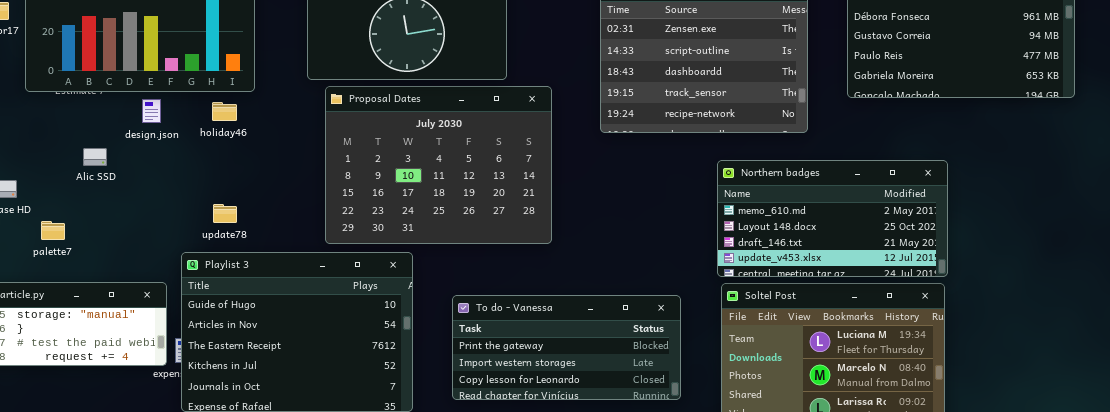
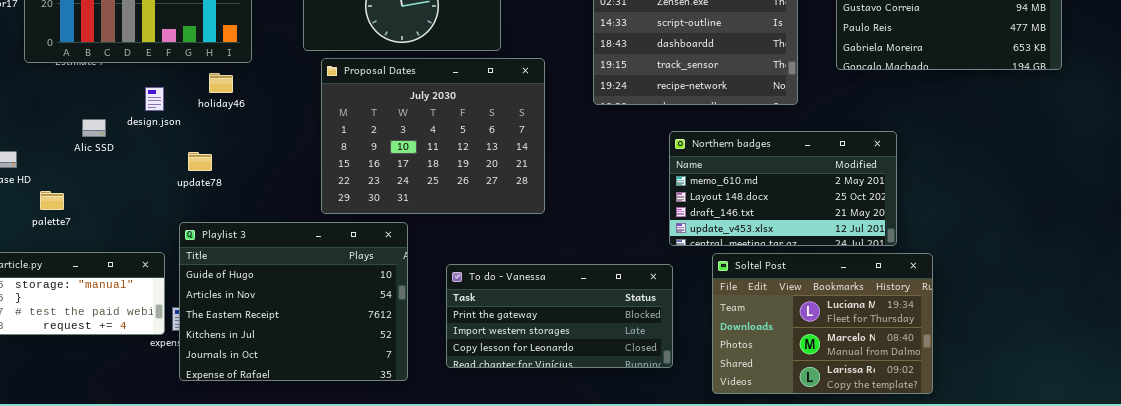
design.json: [142,99,161,123] -> [145,87,164,111], moved
Northern badges: [717,160,948,277] -> [669,131,897,246], moved
update78: [213,204,237,223] -> [188,152,212,171], moved

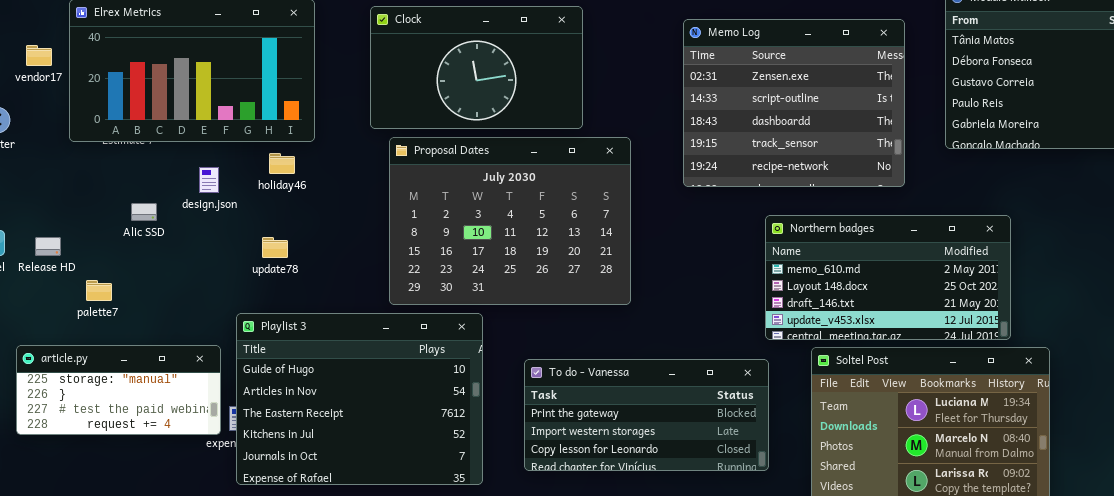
update78: [188,152,212,171] -> [262,237,288,258], moved

